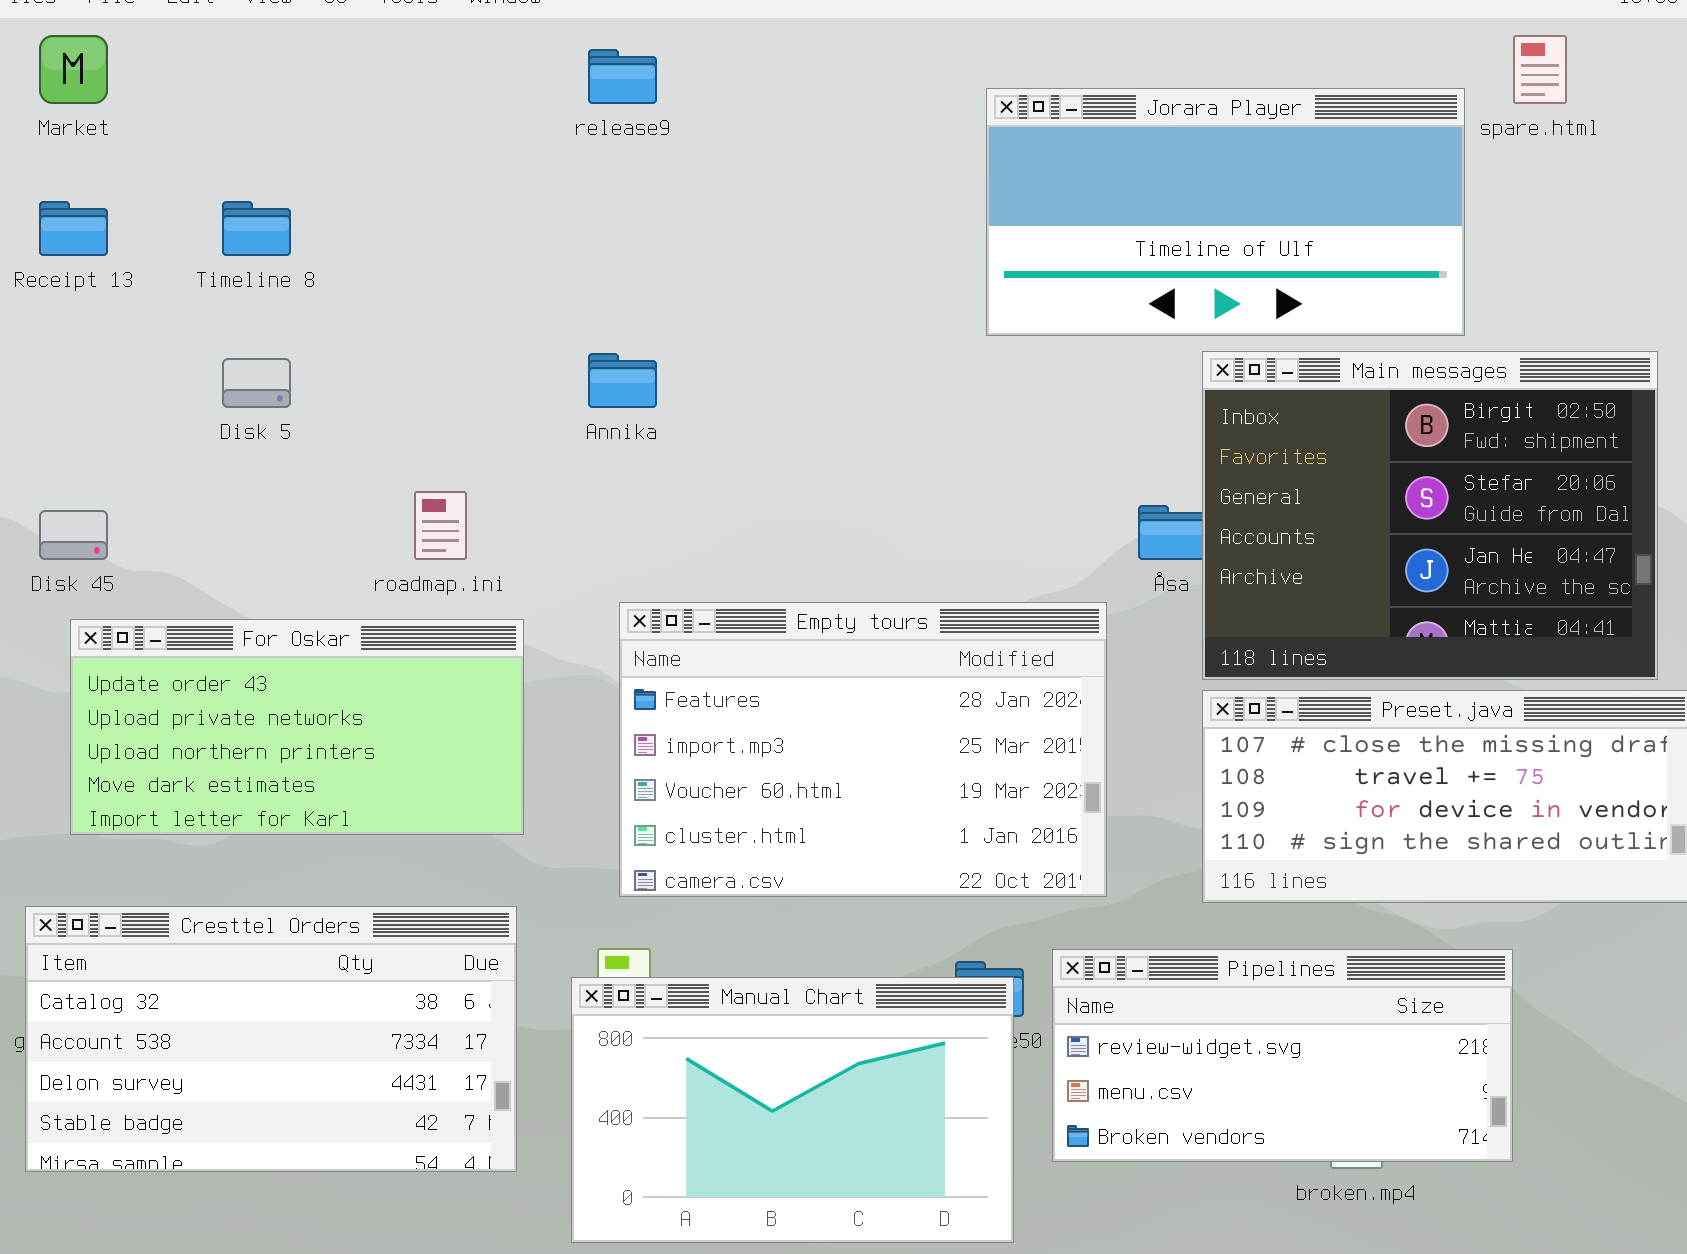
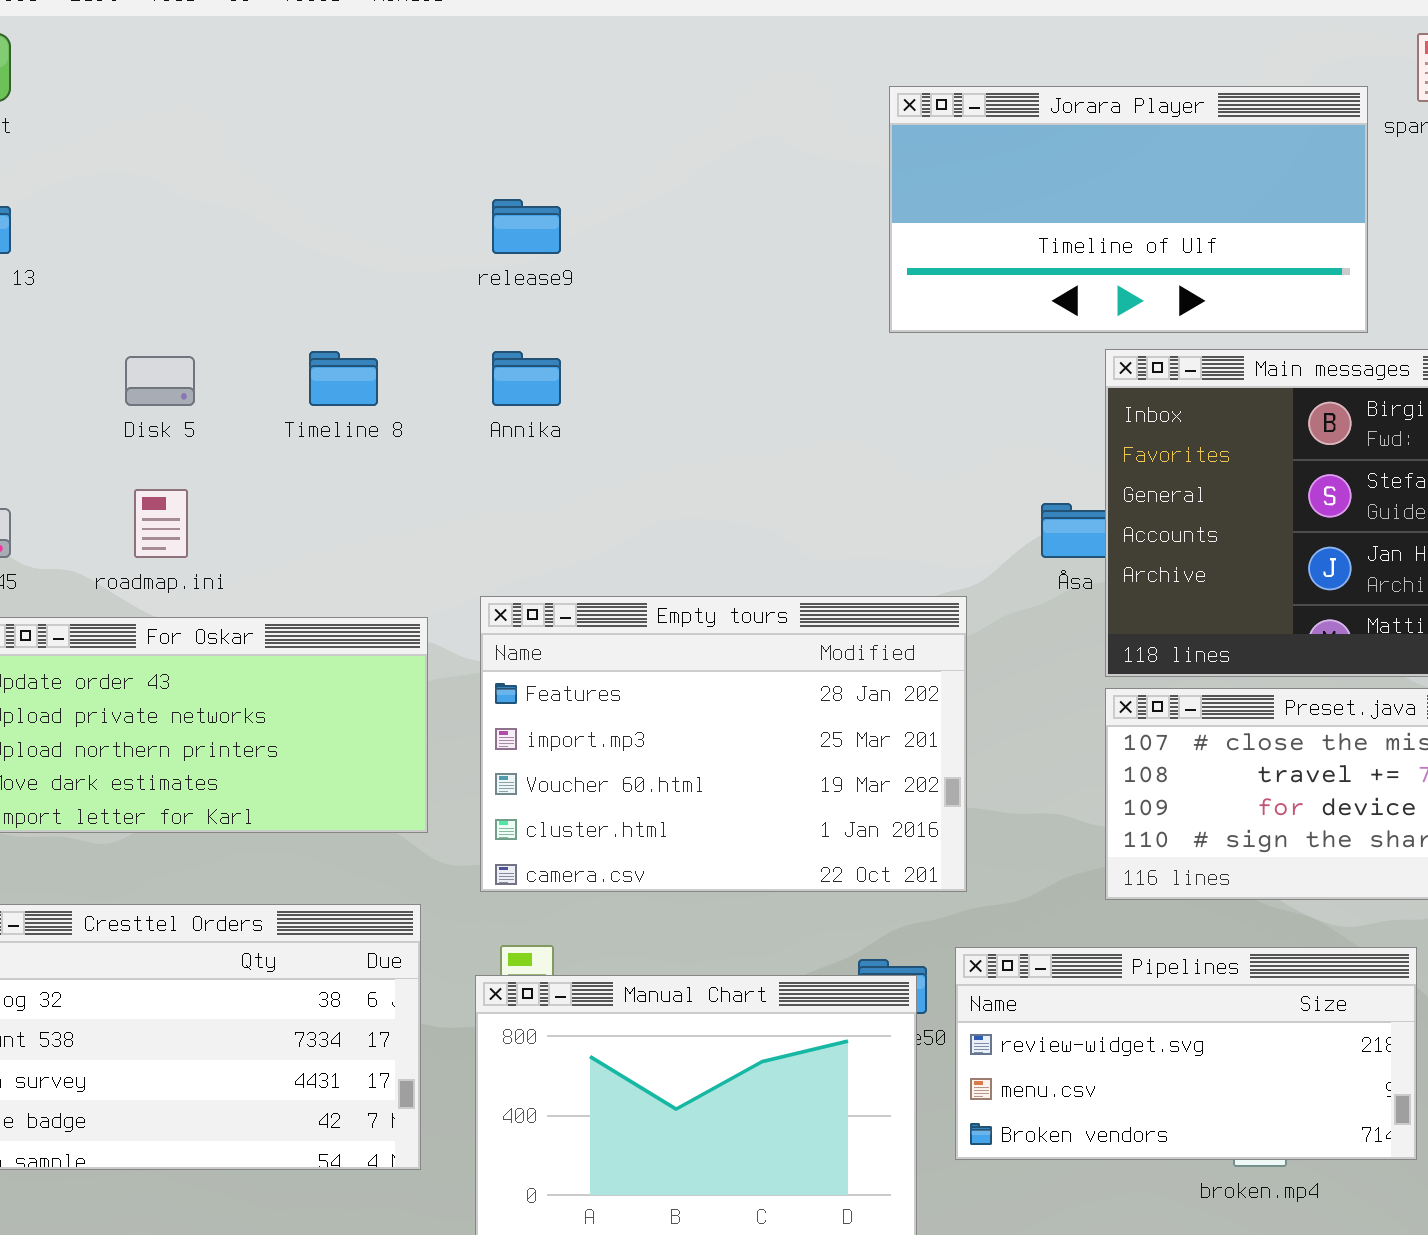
release9: [588,49,657,104] -> [492,199,561,254], moved
Timeline 8: [222,201,291,256] -> [309,351,378,406], moved
roadmap.ini: [414,491,467,560] -> [134,489,188,558], moved
Empty tours: [619,602,1107,897] -> [480,596,967,892], moved

